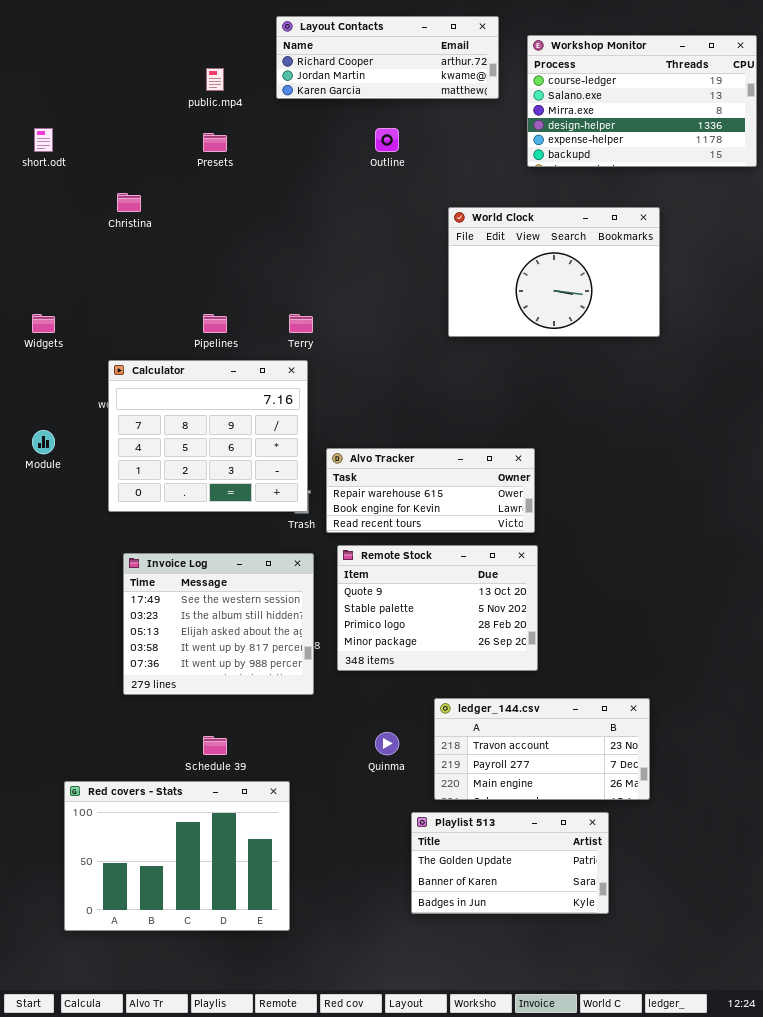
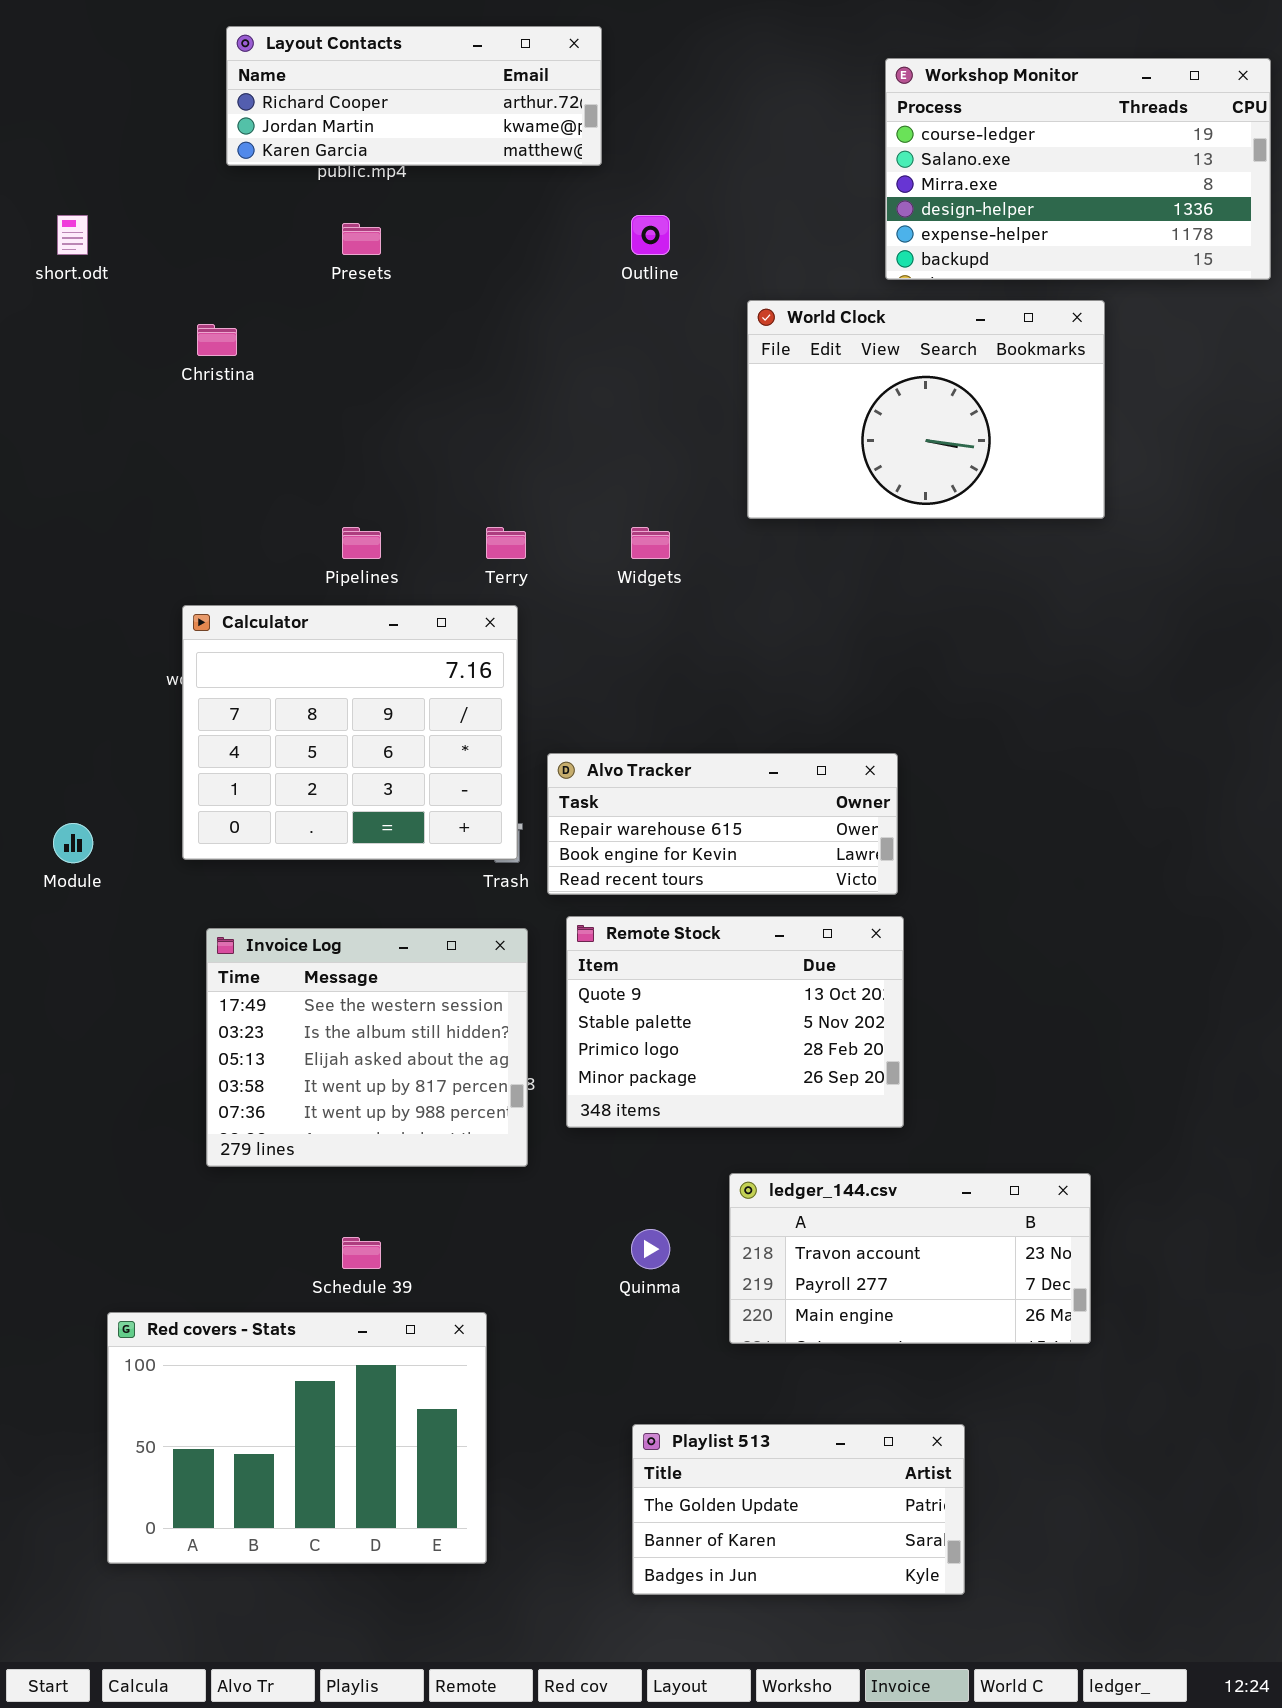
Layout Contacts: [276,16,499,99] -> [226,26,602,166], moved
World Clock: [448,207,660,337] -> [747,300,1105,519], moved
Widgets: [32,314,55,333] -> [631,527,670,559], moved
Module: [32,430,55,454] -> [53,823,93,863], moved
Playlist 513: [411,812,609,914] -> [632,1424,965,1595], moved

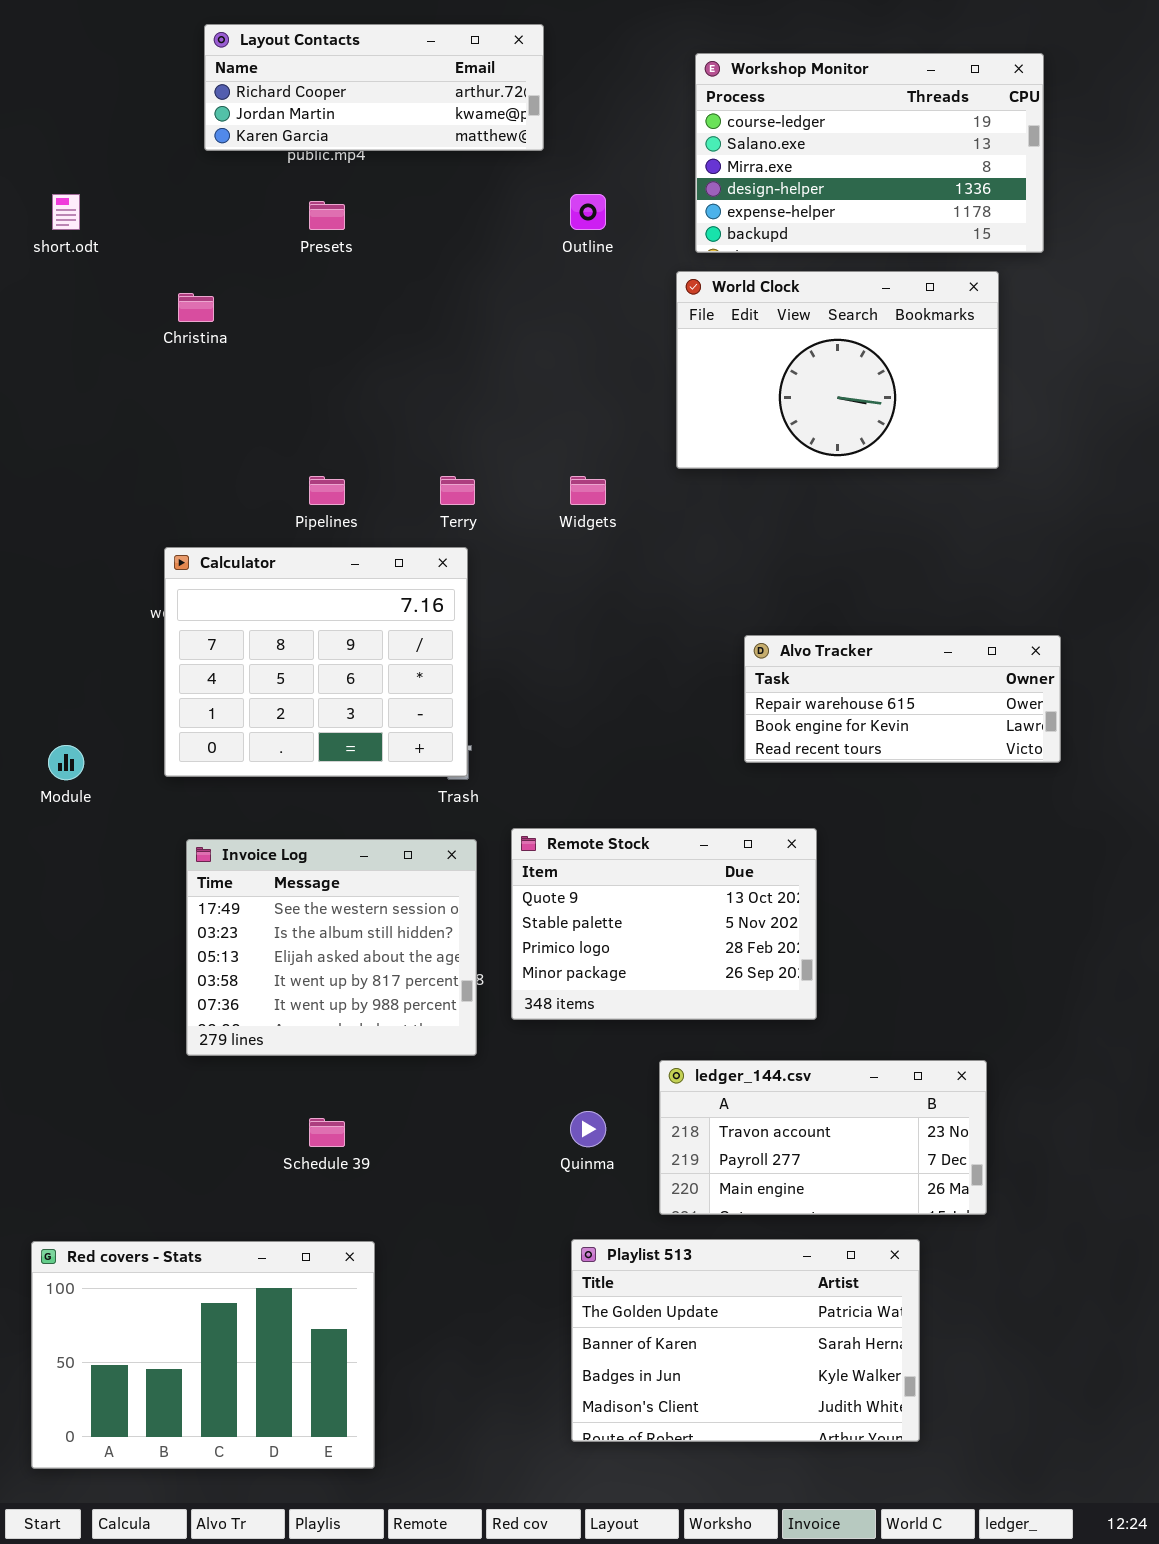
Workshop Monitor: [885,58,1271,280] -> [695,53,1044,253], moved
Alvo Tracker: [547,753,898,895] -> [744,635,1061,763], moved
Red covers - Stats: [107,1312,487,1564] -> [31,1241,375,1469], moved
Playlist 513: [632,1424,965,1595] -> [571,1239,920,1442], resized

